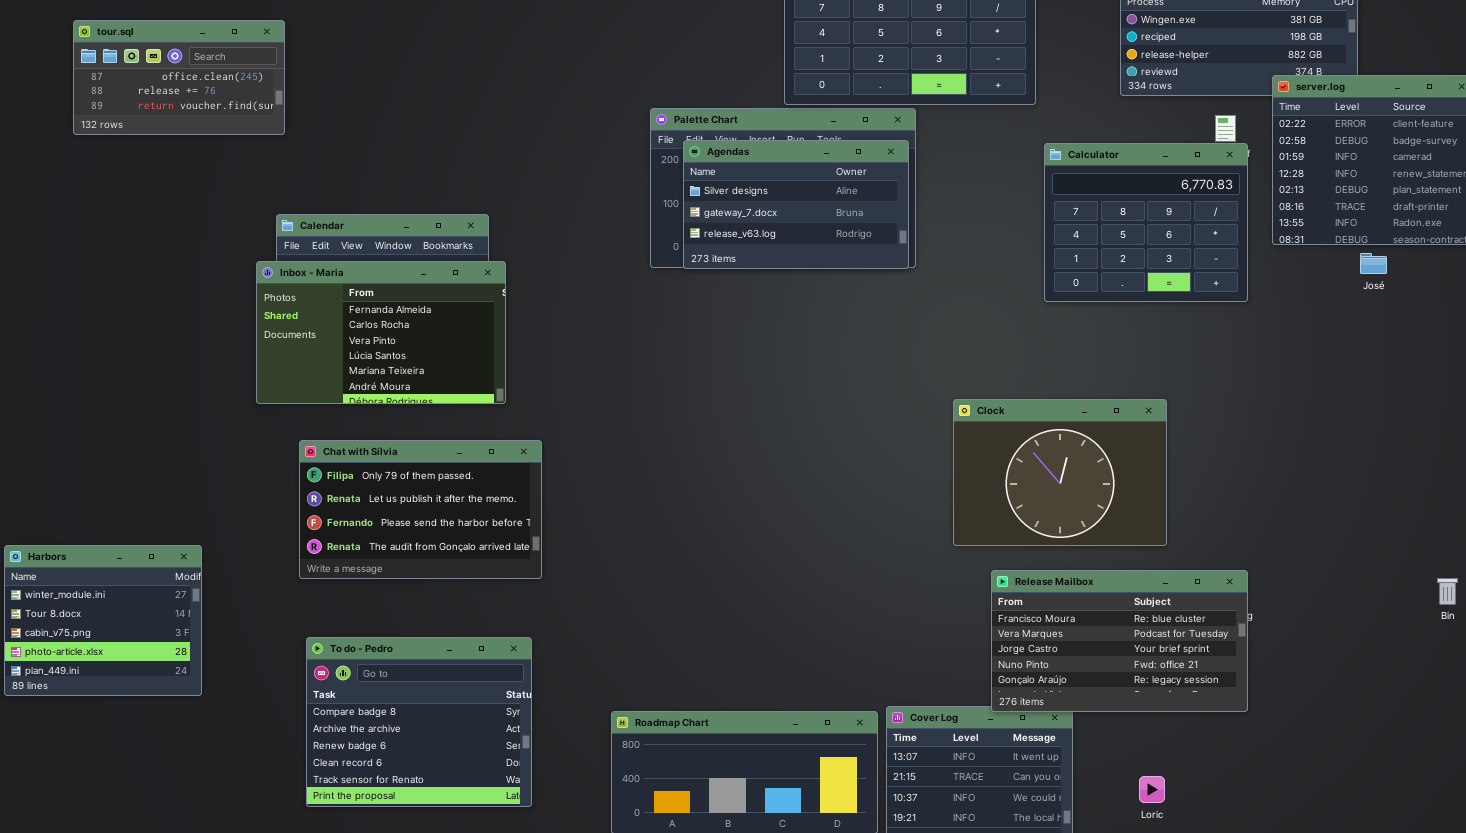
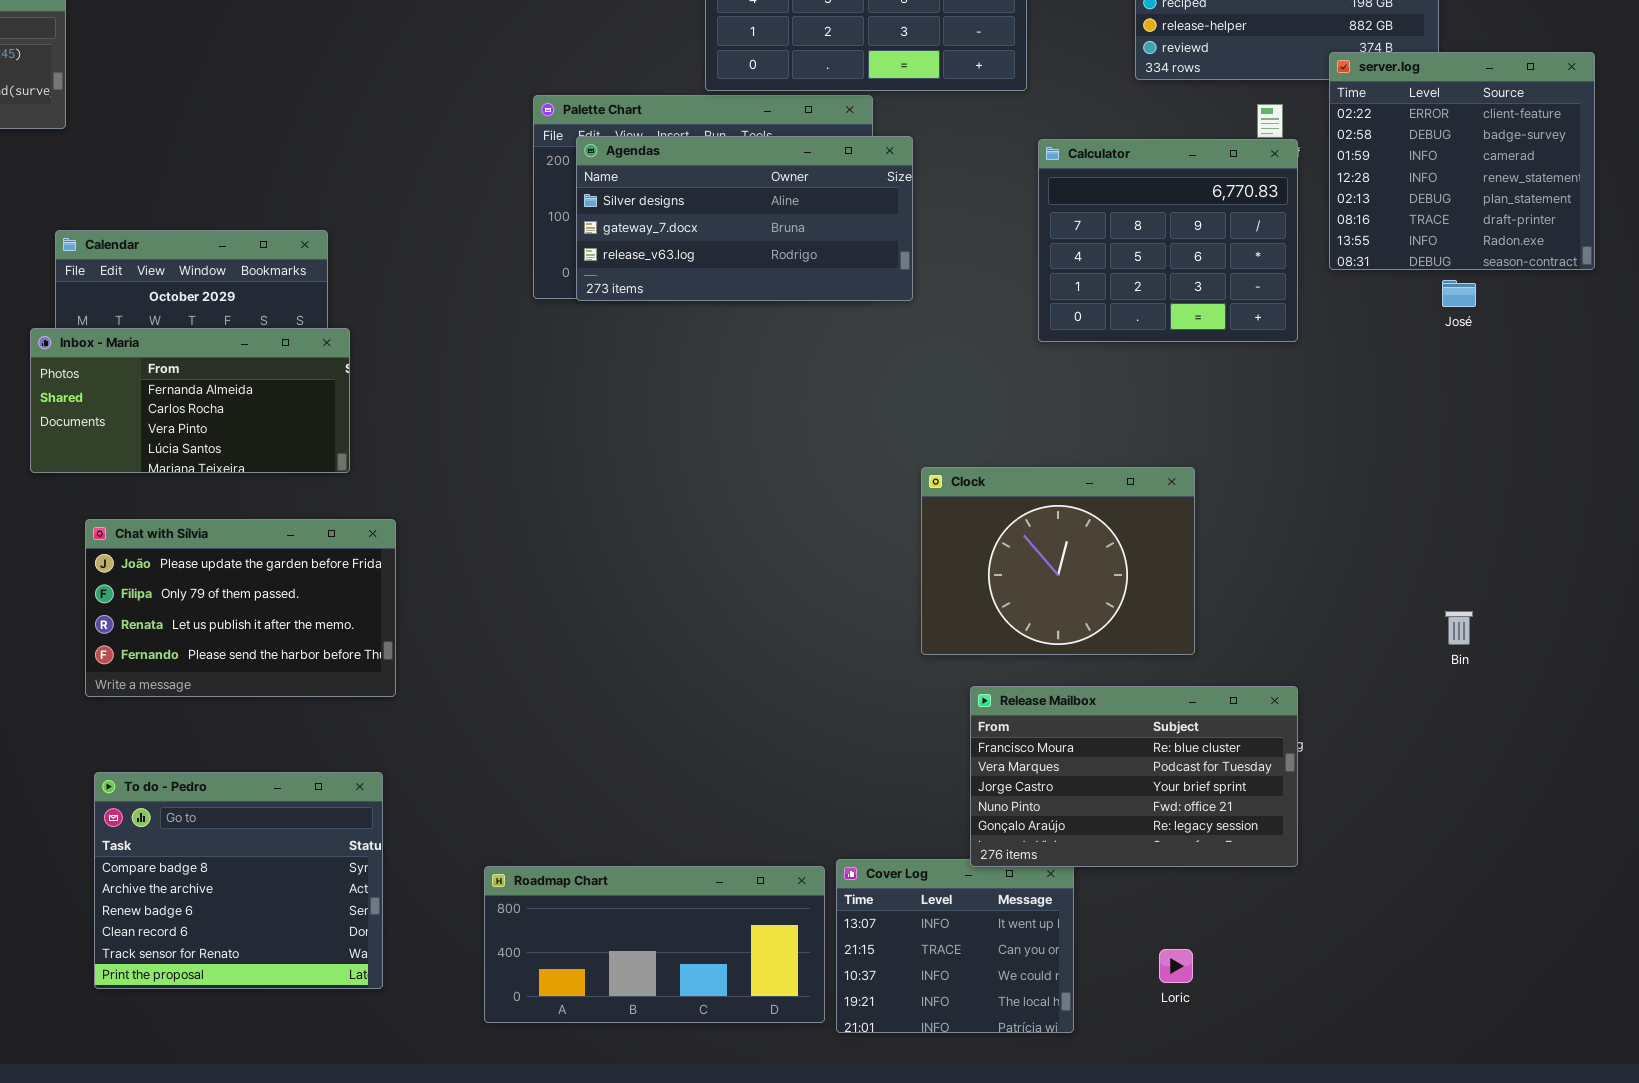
Agendas: [683,140,909,269] -> [576,136,913,301], resized
Inbox - Maria: [256,261,506,404] -> [30,328,350,473], resized
Chat with Sílvia: [299,440,542,579] -> [85,519,396,697], scrolled up 1 row
Bin: [1437,578,1458,605] -> [1445,611,1473,645], moved

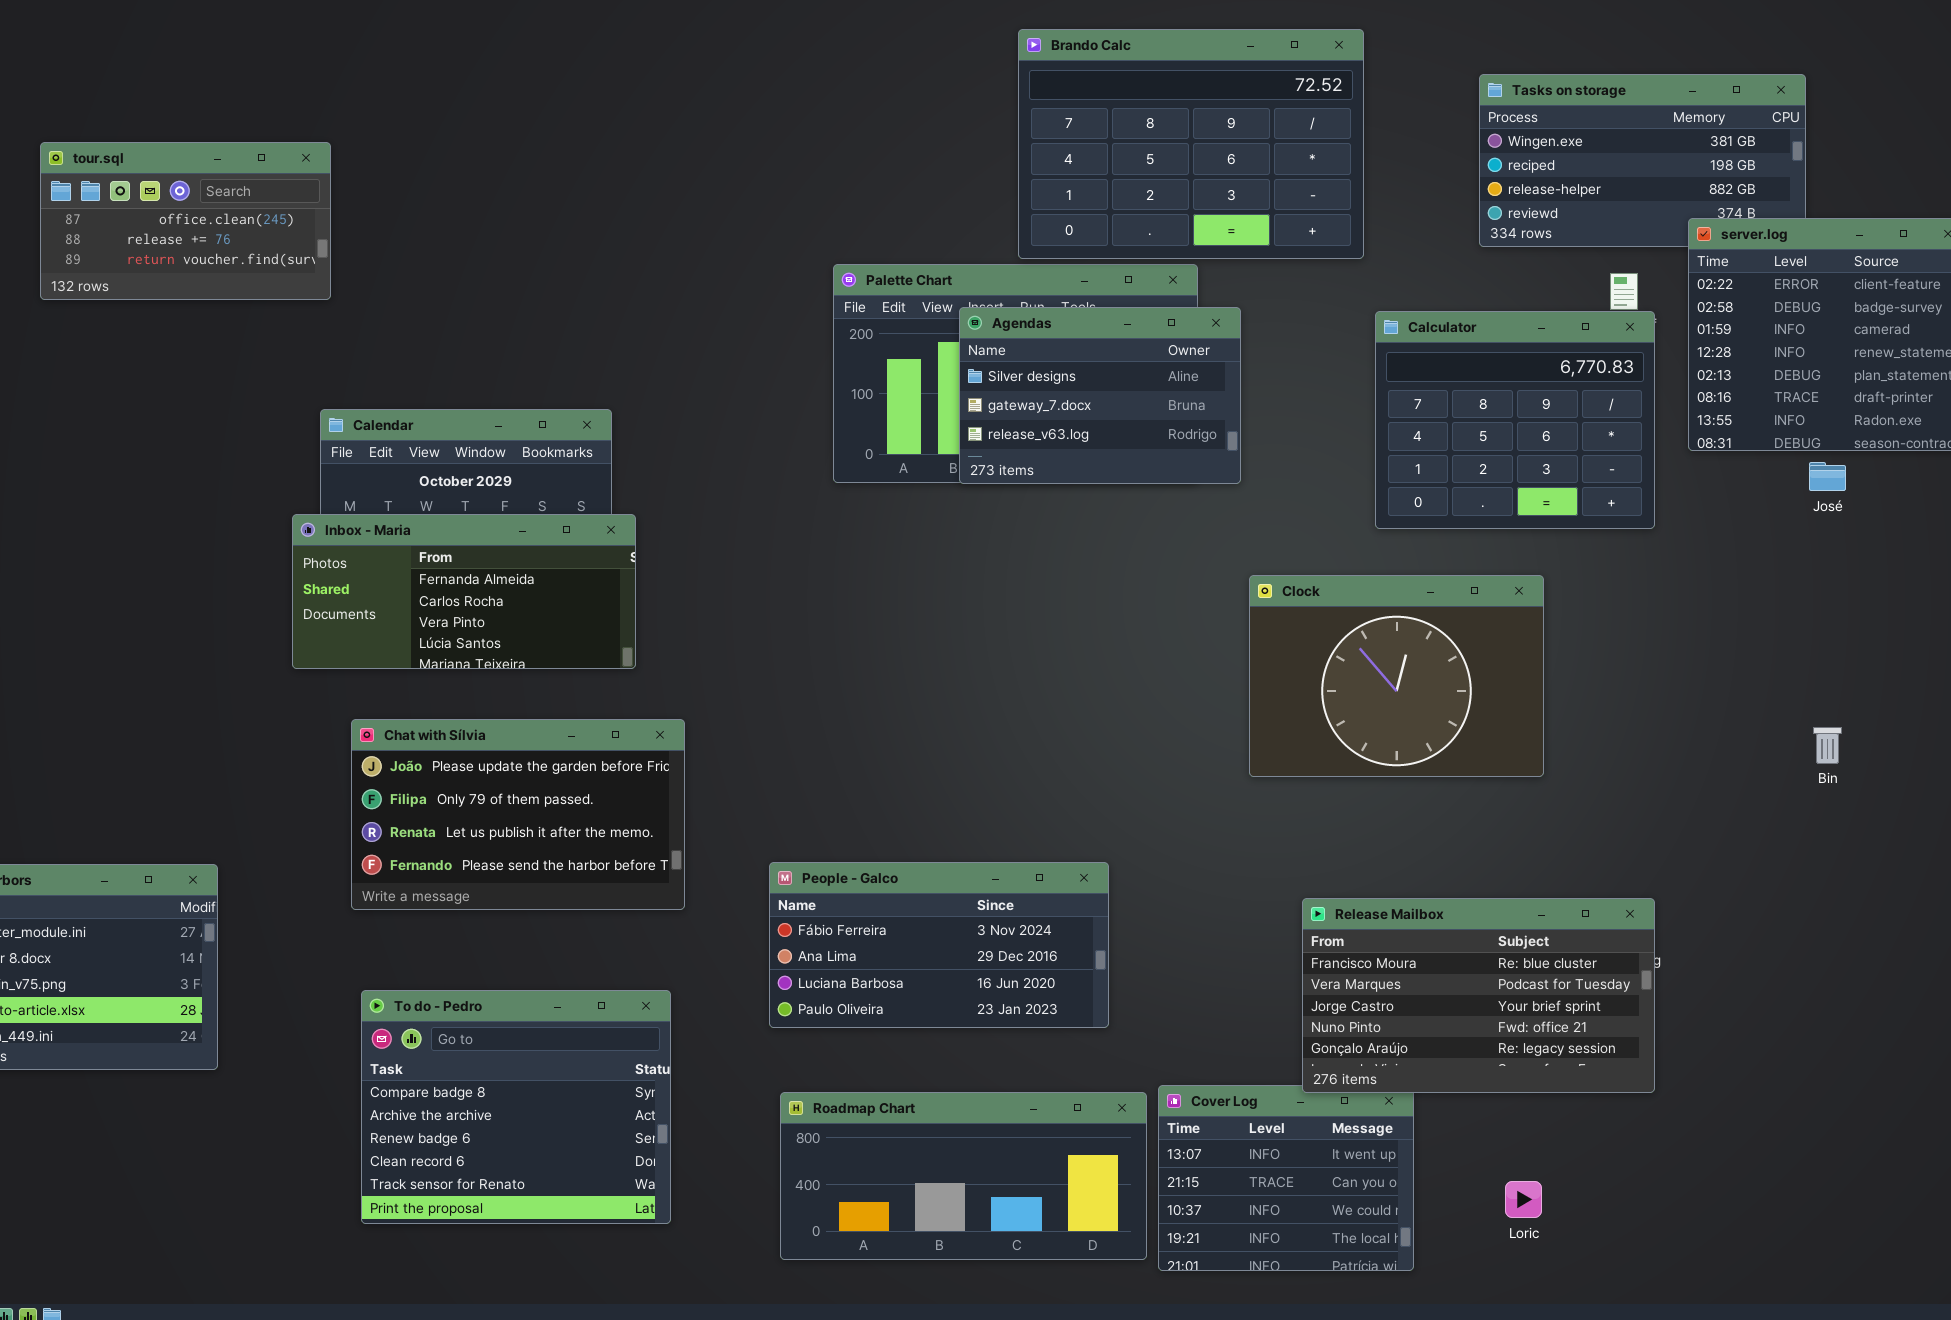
Agendas: [576,136,913,301] -> [959,307,1241,484], resized
Clock: [921,467,1195,655] -> [1249,575,1544,777], moved
Bin: [1445,611,1473,645] -> [1813,727,1842,764], moved
People - Galco: none -> [769,862,1109,1028], opened

